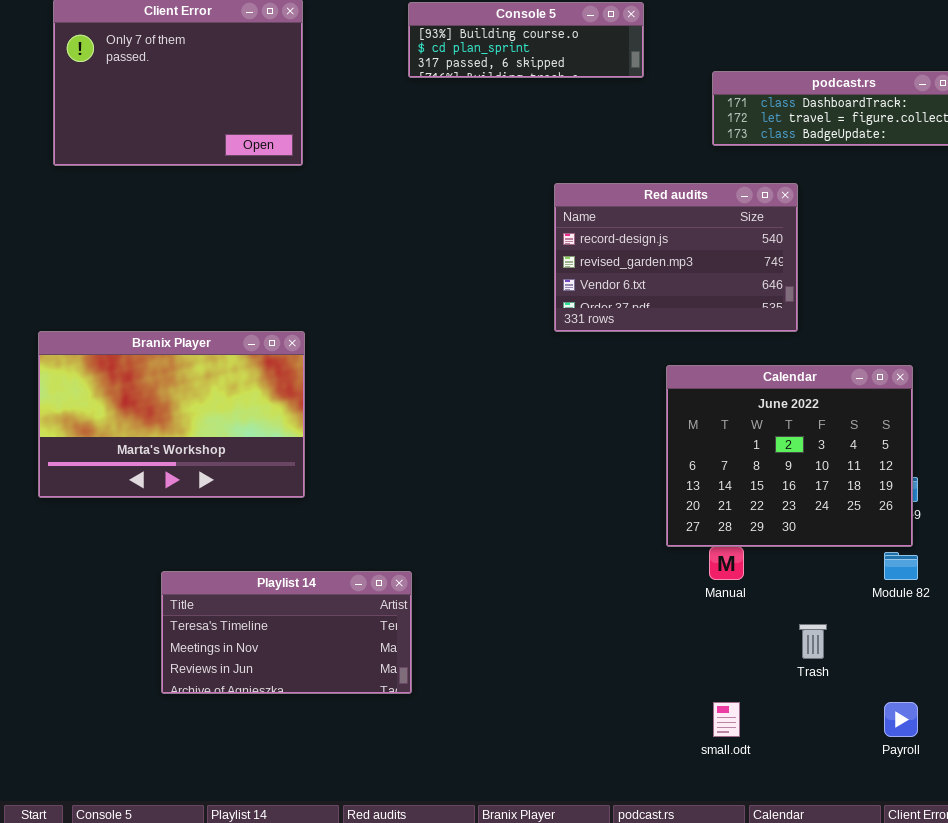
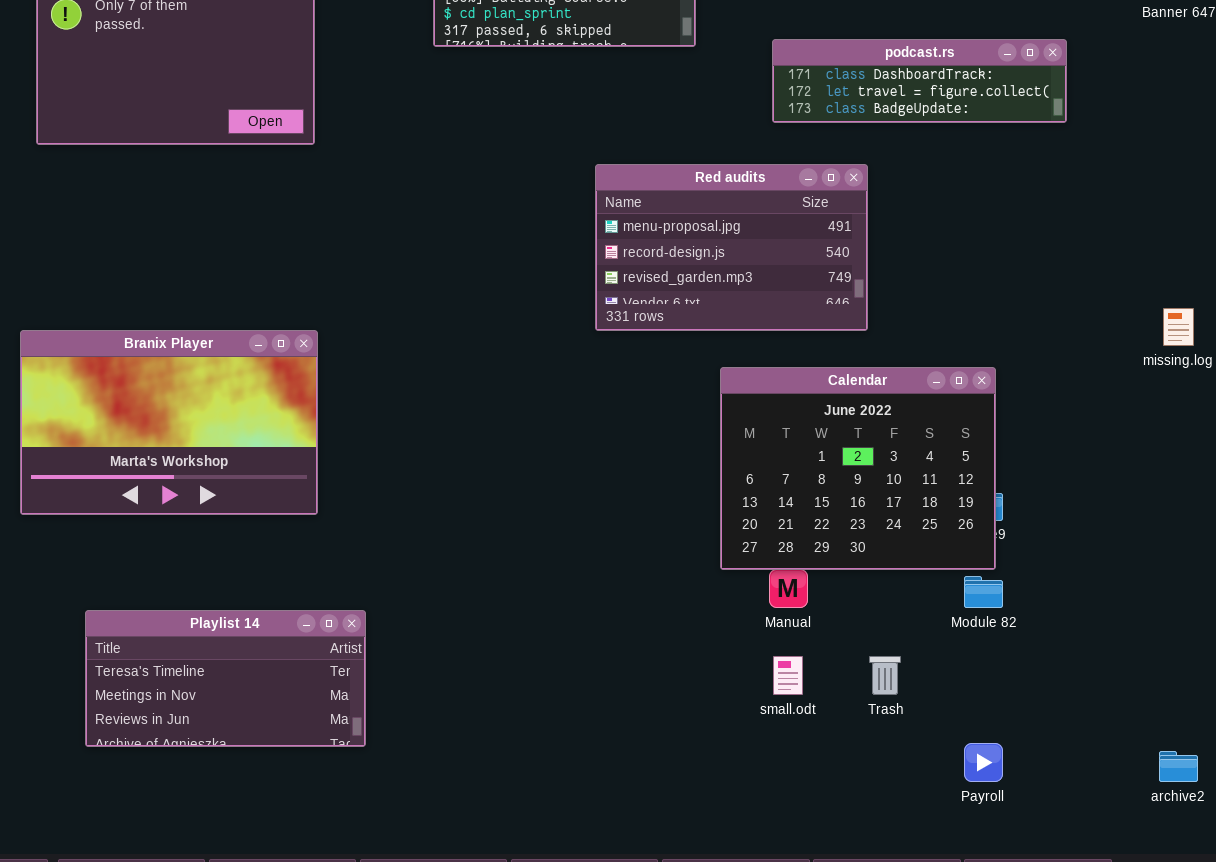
Red audits: [554,183,798,332] -> [595,164,868,331], scrolled up 1 row
Playlist 14: [161,571,412,694] -> [85,610,366,747], moved
small.odt: [713,702,740,737] -> [773,656,803,695], moved

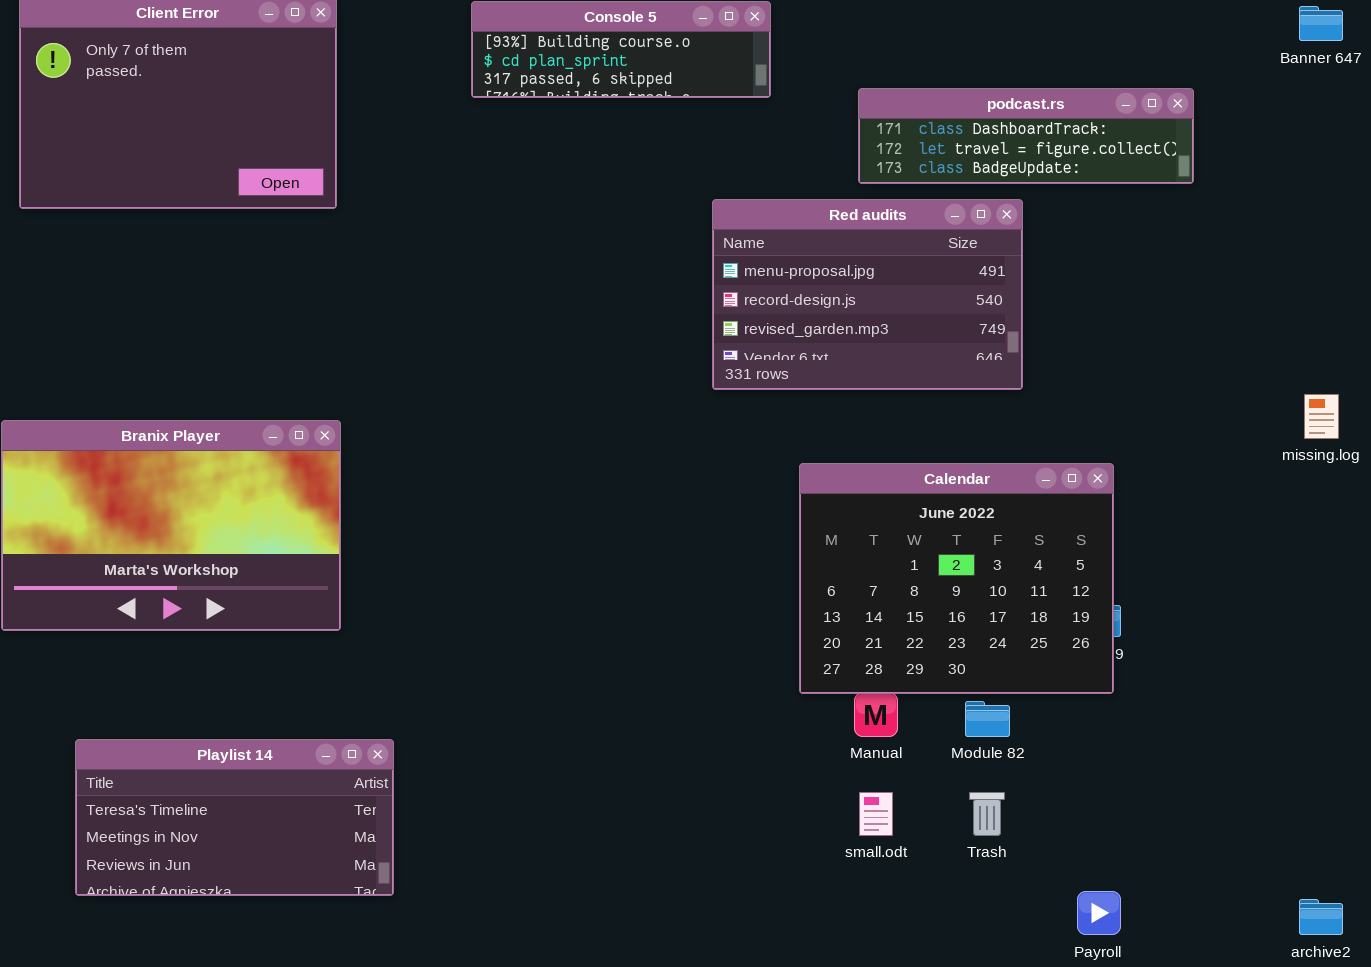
Red audits: [595,164,868,331] -> [712,199,1023,390], moved
Module 82: [964,576,1003,608] -> [965,701,1010,737], moved

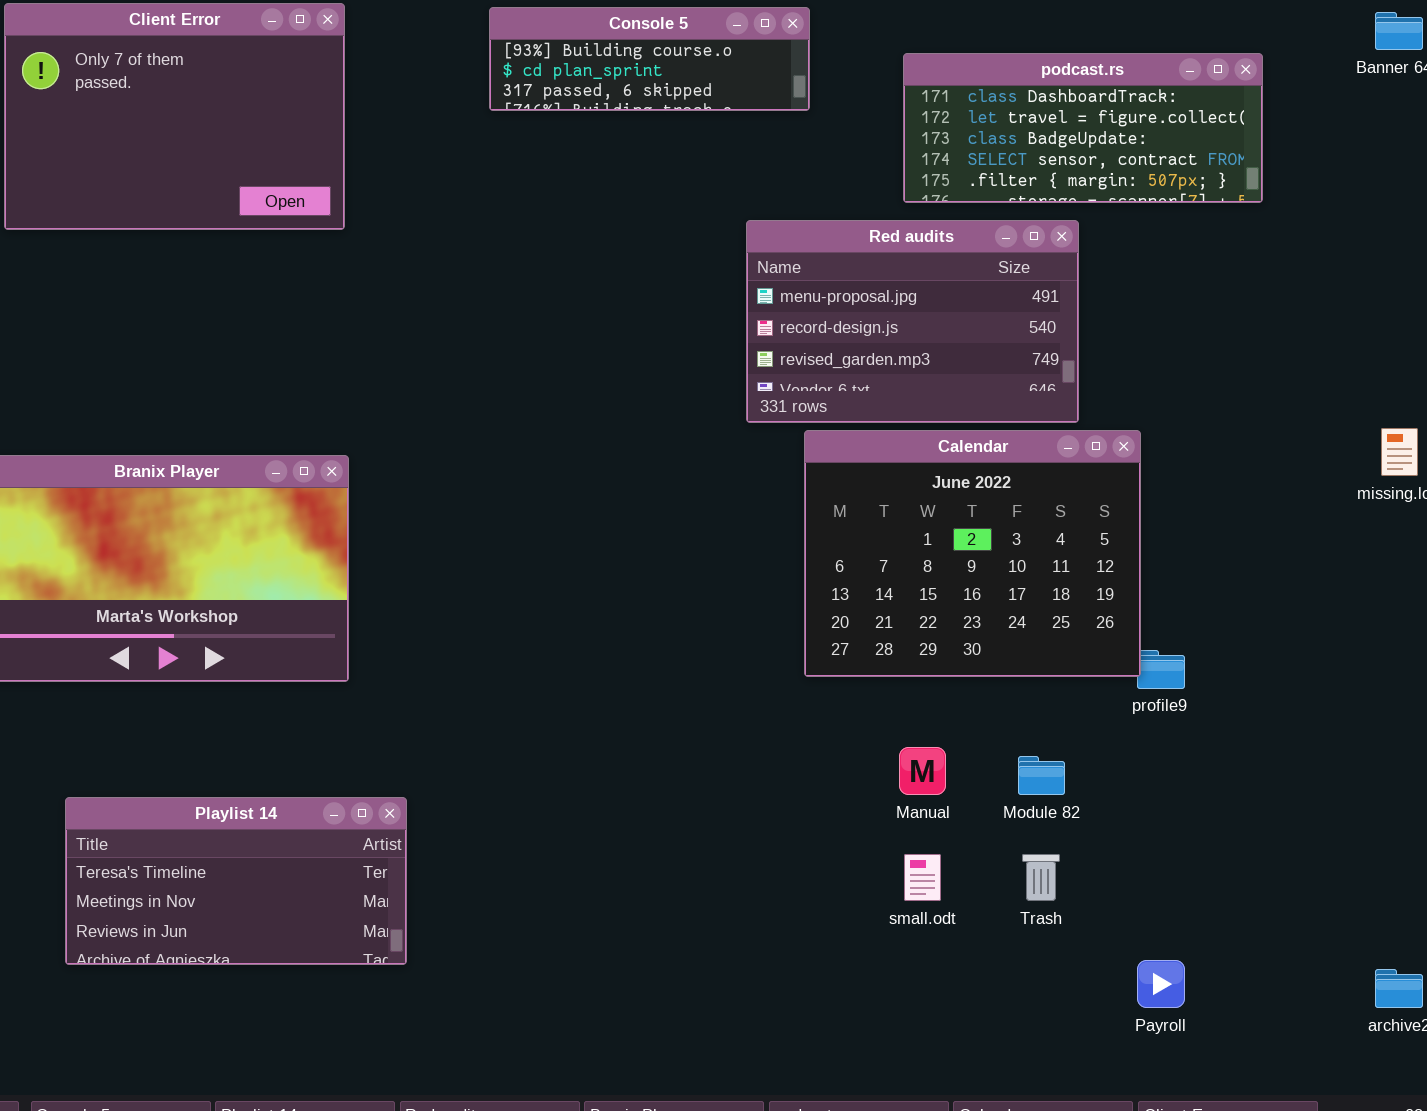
podcast.rs: [858,88,1194,184] -> [903,53,1263,203], resized
Calendar: [799,463,1114,694] -> [804,430,1141,677], moved

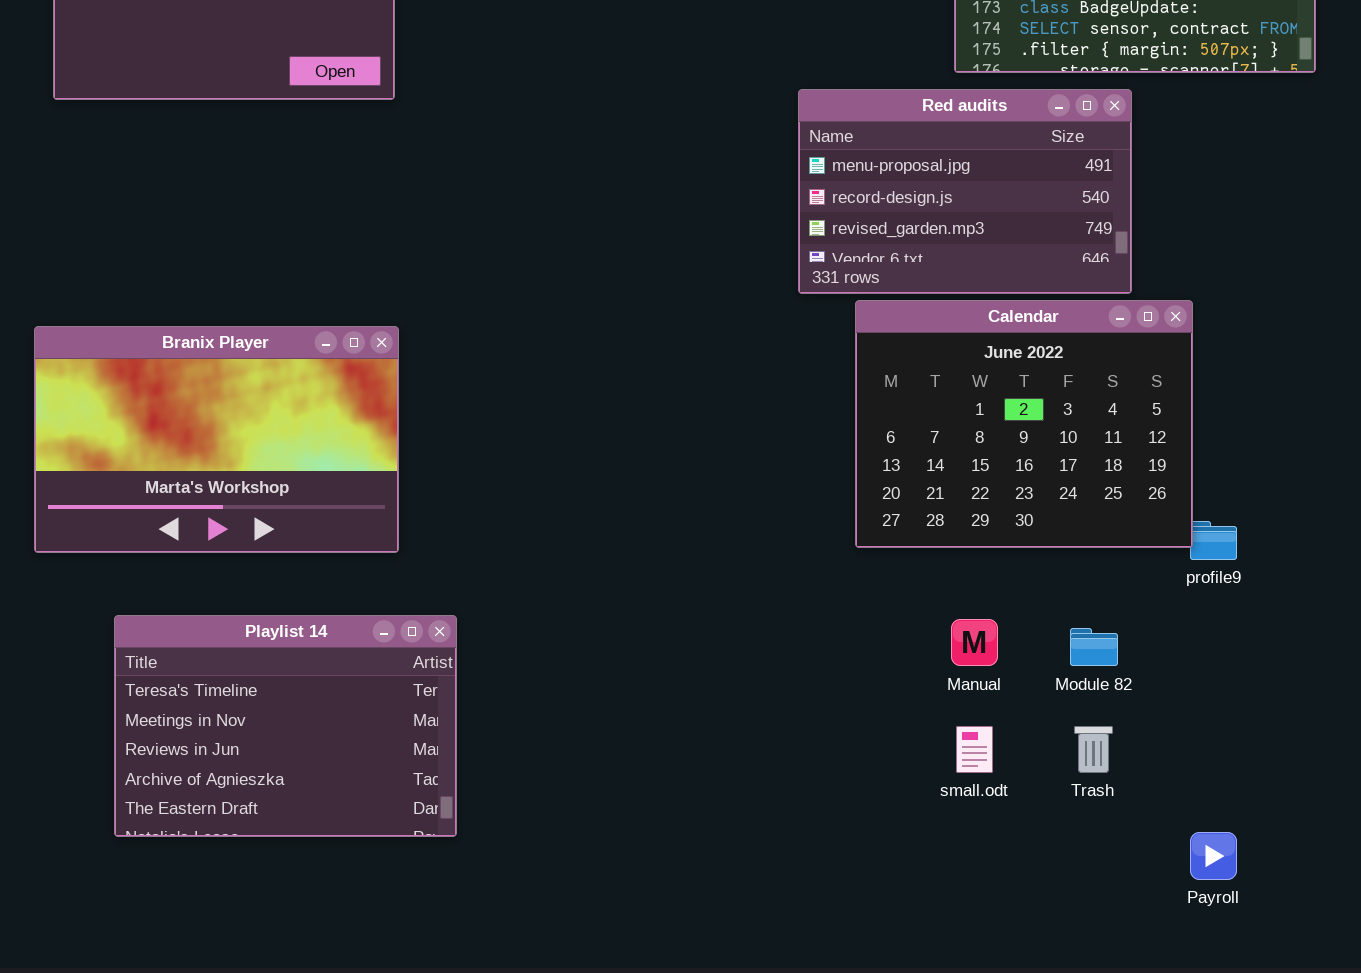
Playlist 14: [65,797,407,965] -> [114,615,457,837], resized

